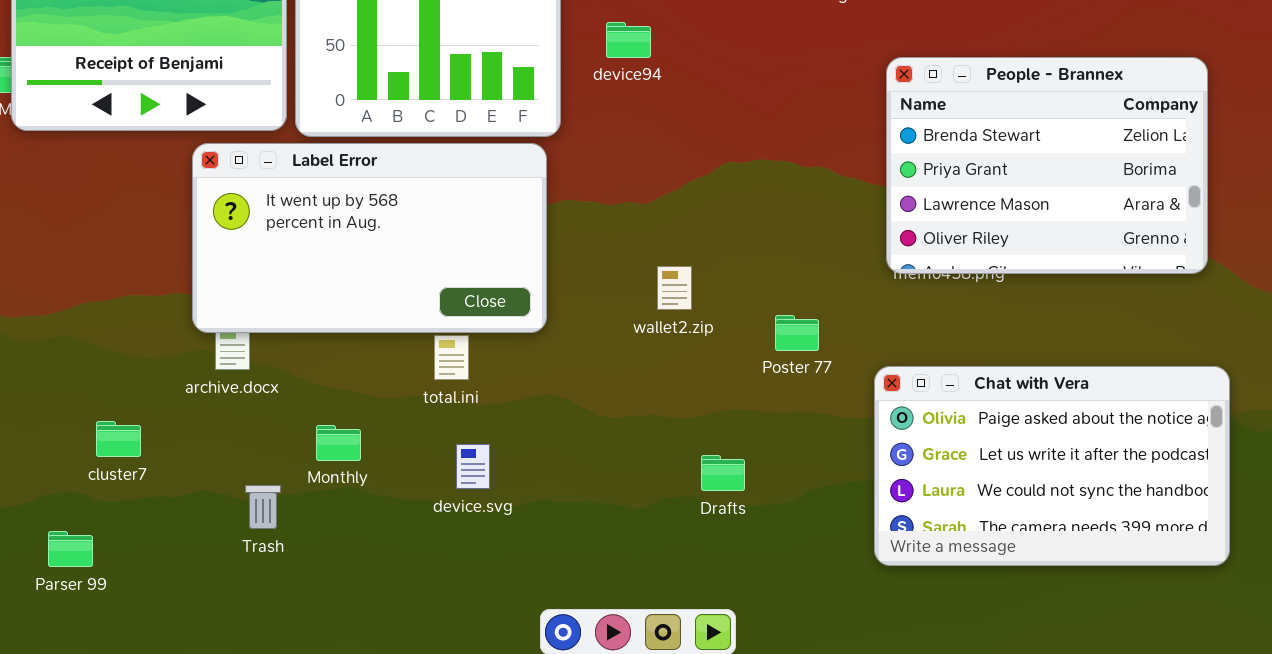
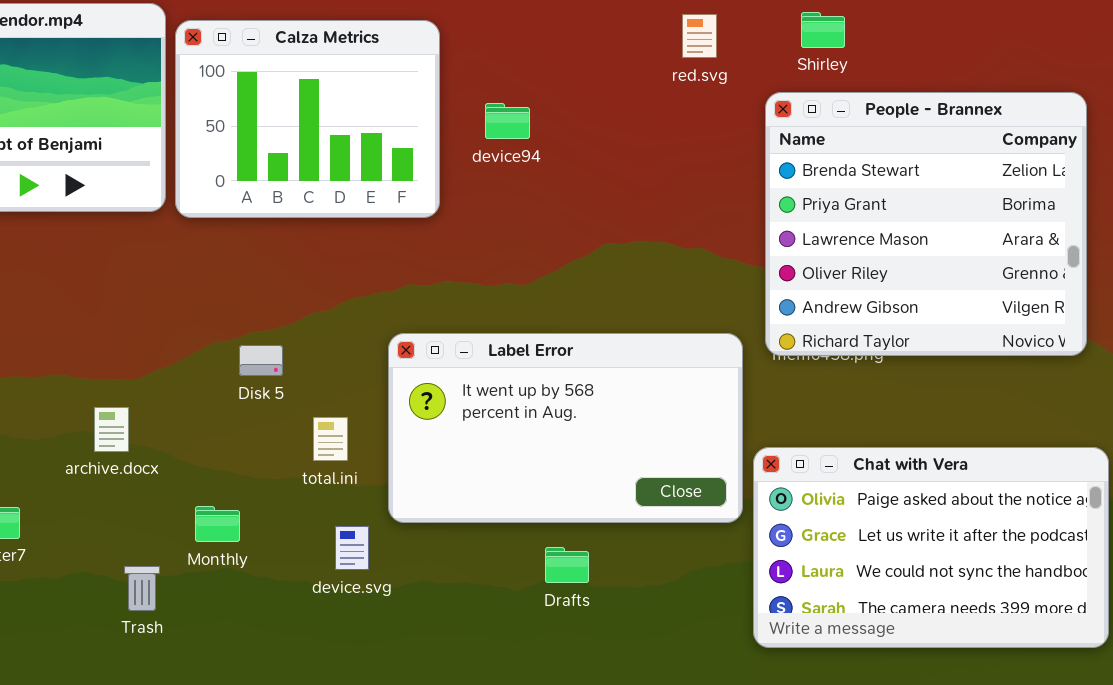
People - Brannex: [886,57,1208,274] -> [765,92,1087,356], resized
Label Error: [192,143,547,333] -> [388,333,743,523], moved
Drafts: [701,455,745,491] -> [545,547,589,583], moved

